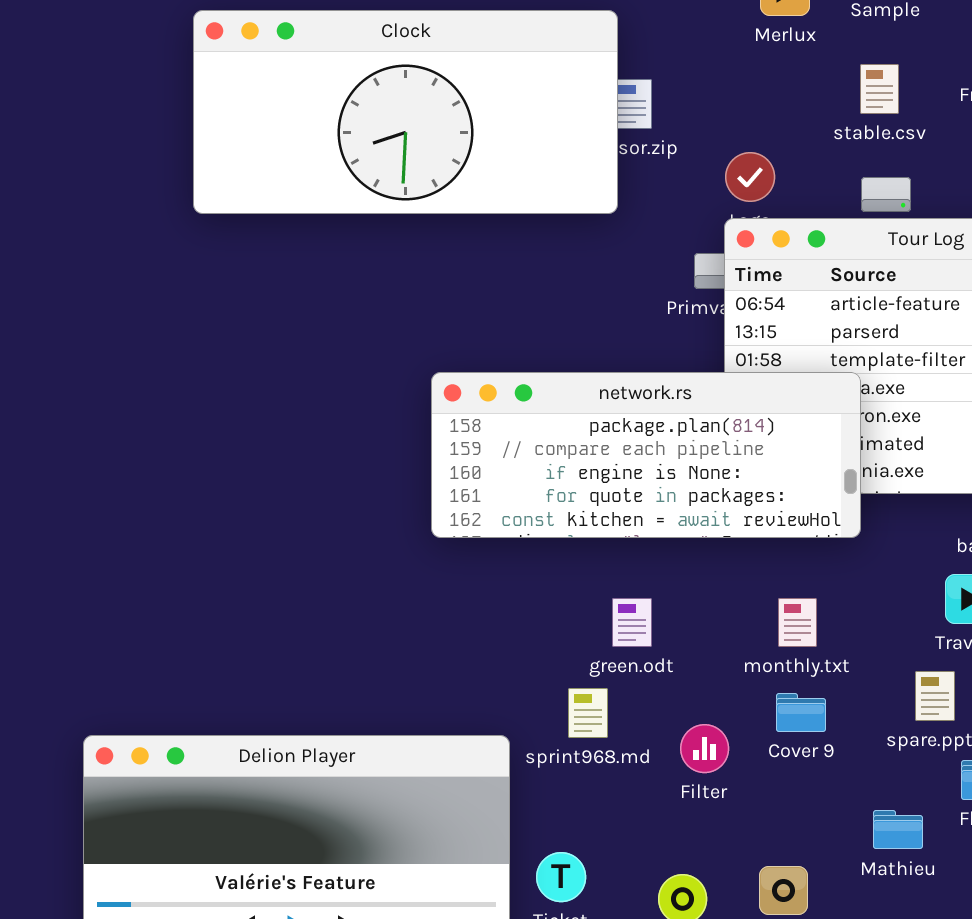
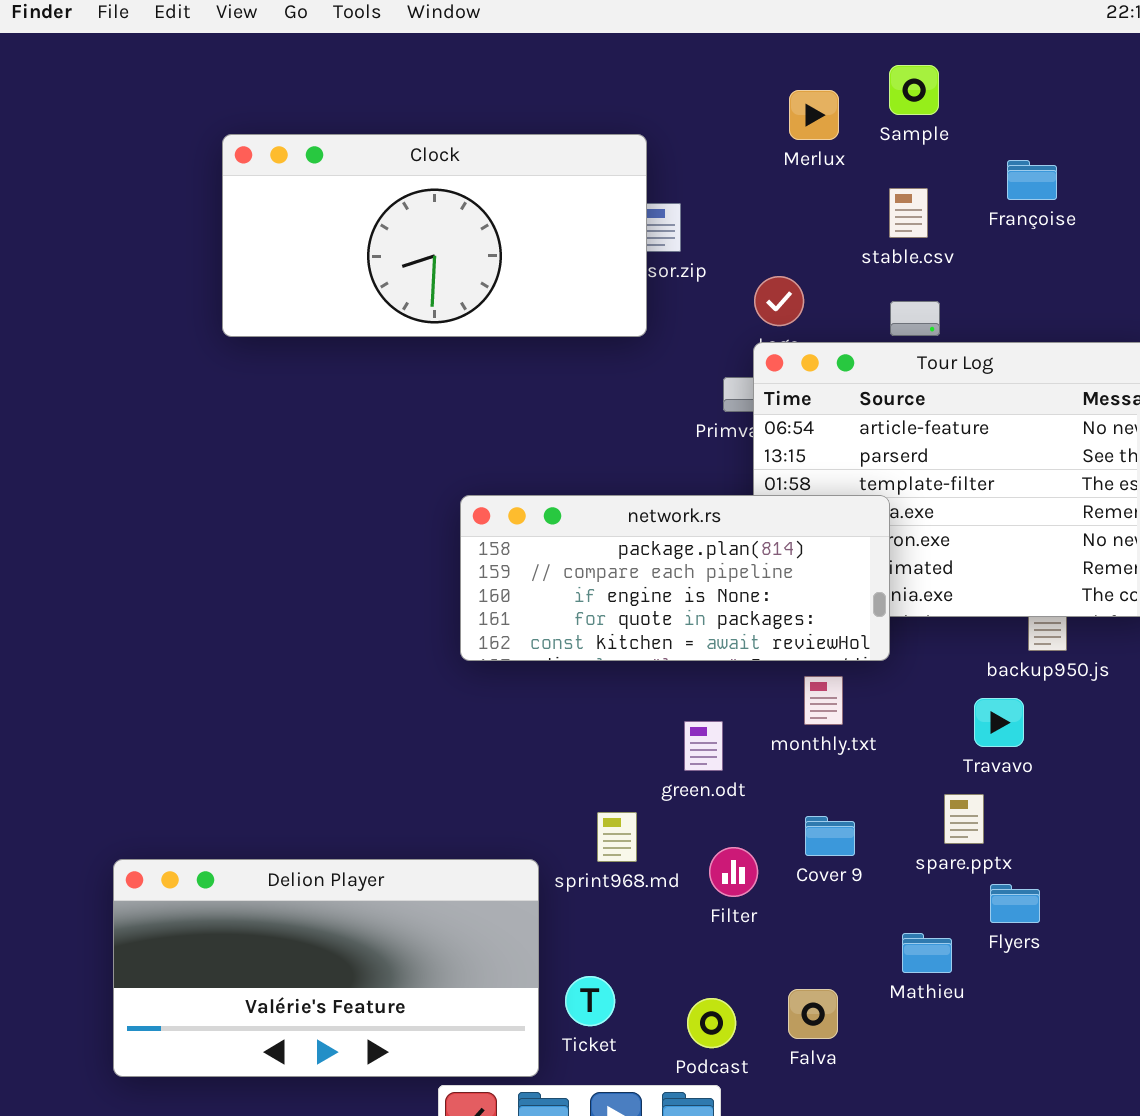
green.odt: [612,598,652,647] -> [684,721,723,771], moved
monthly.txt: [778,598,817,647] -> [804,676,843,725], moved

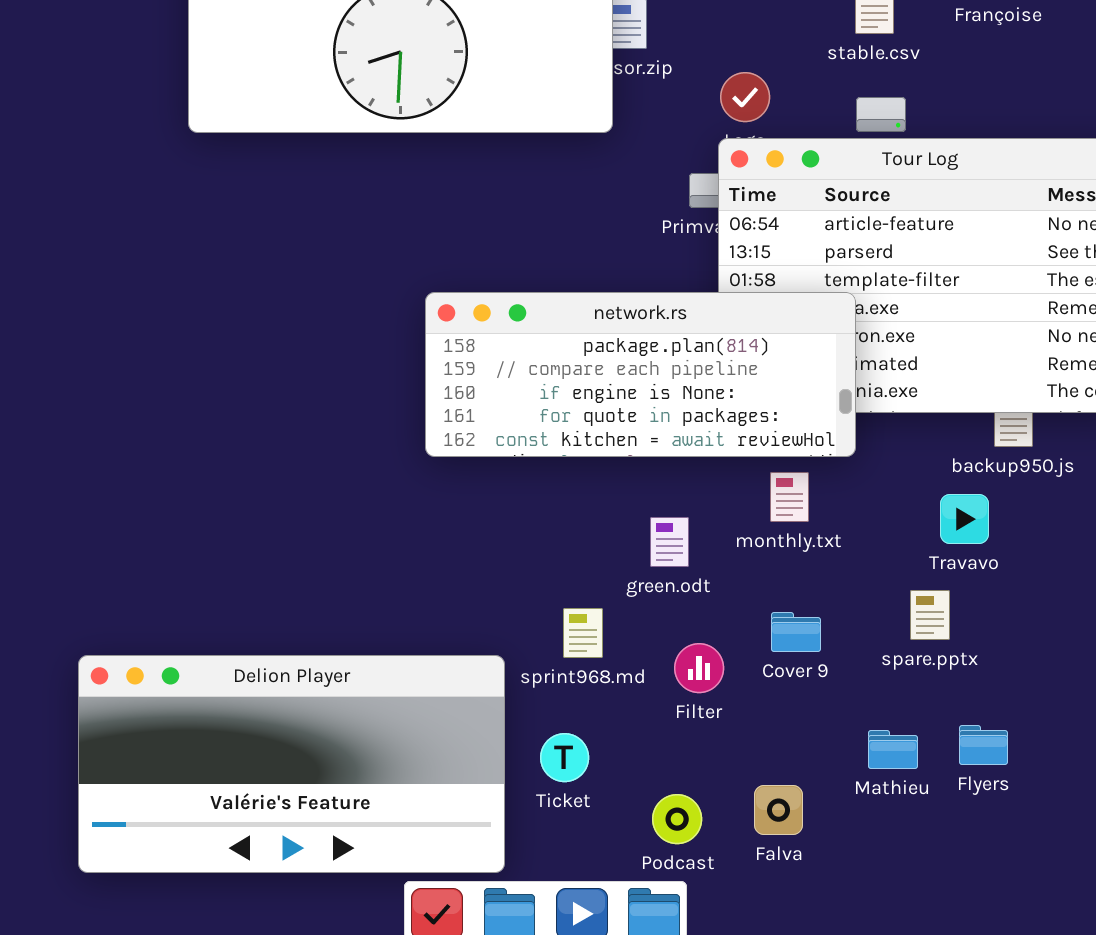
Flyers: [990,884,1040,923] -> [959,725,1008,765], moved
Ticket: [565,976,615,1026] -> [540,733,589,782], moved

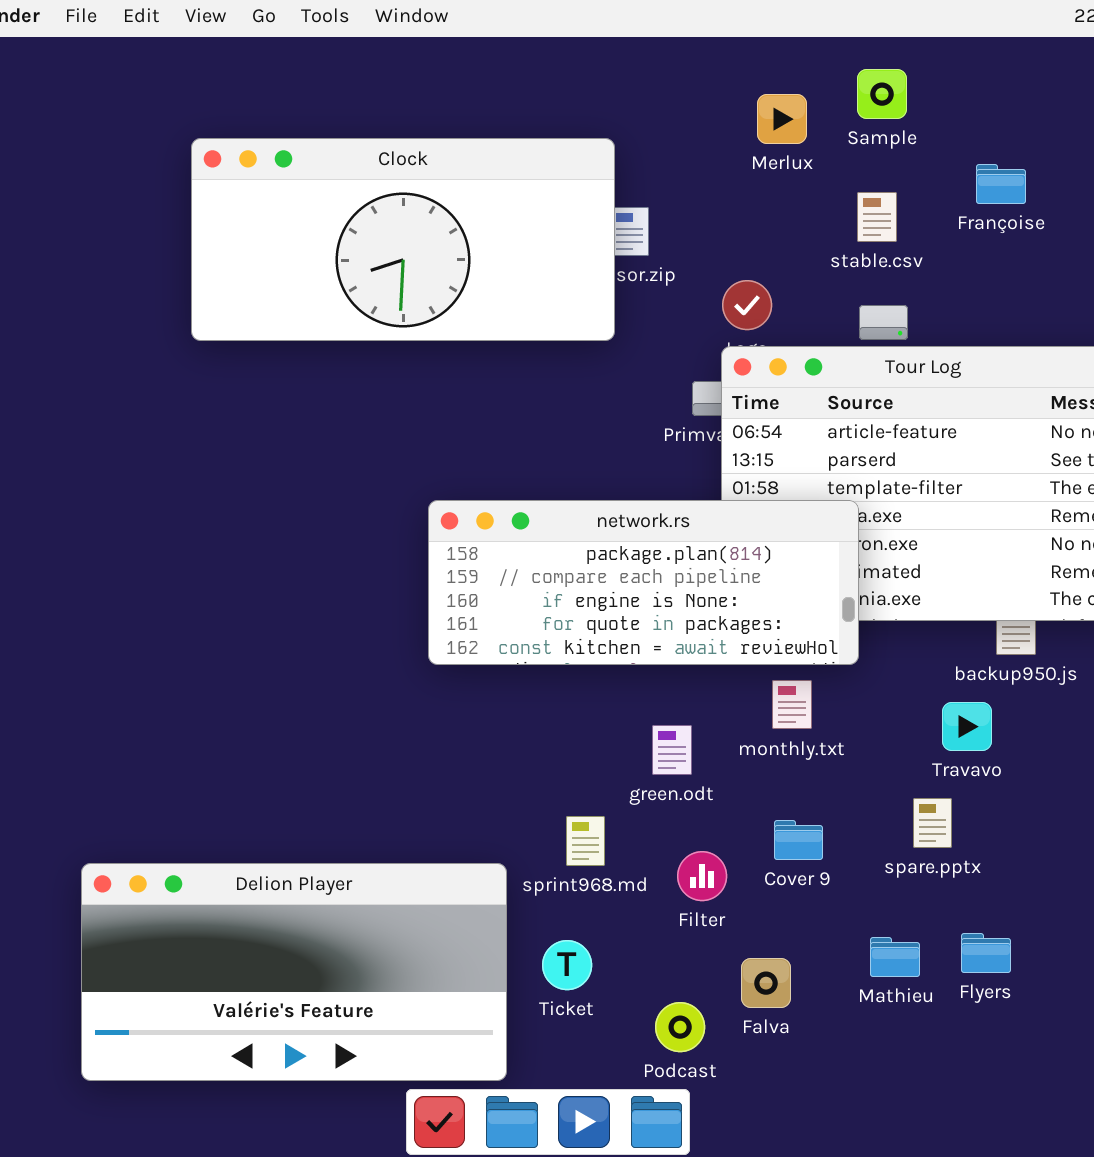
Falva: [754,785,803,835] -> [741,958,791,1008], moved

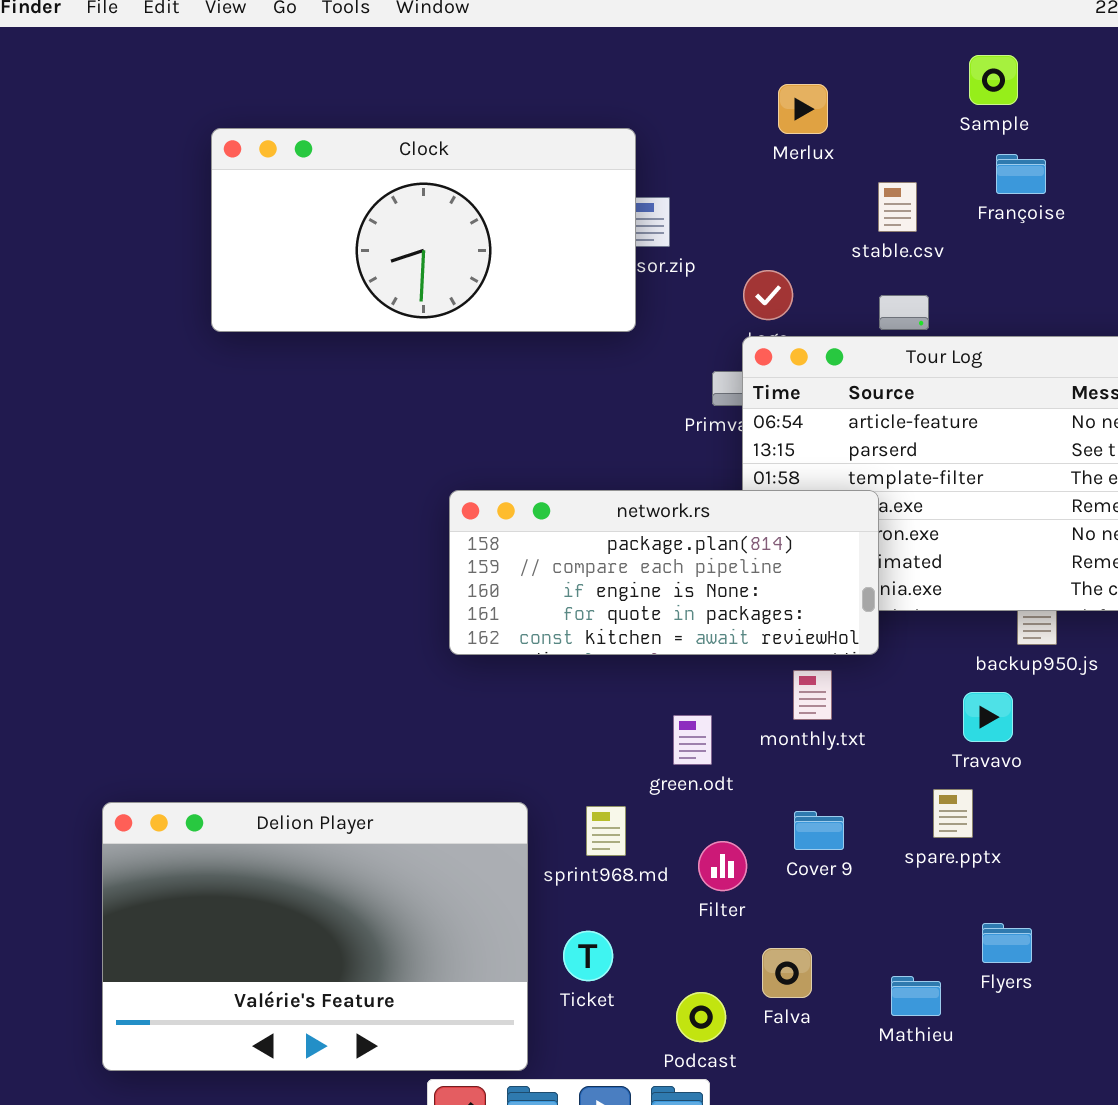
Sample: [857,69,907,119] -> [969,55,1018,105], moved
Delion Player: [81,863,507,1081] -> [102,802,528,1071], resized
Mathieu: [870,937,920,977] -> [891,976,941,1016], moved

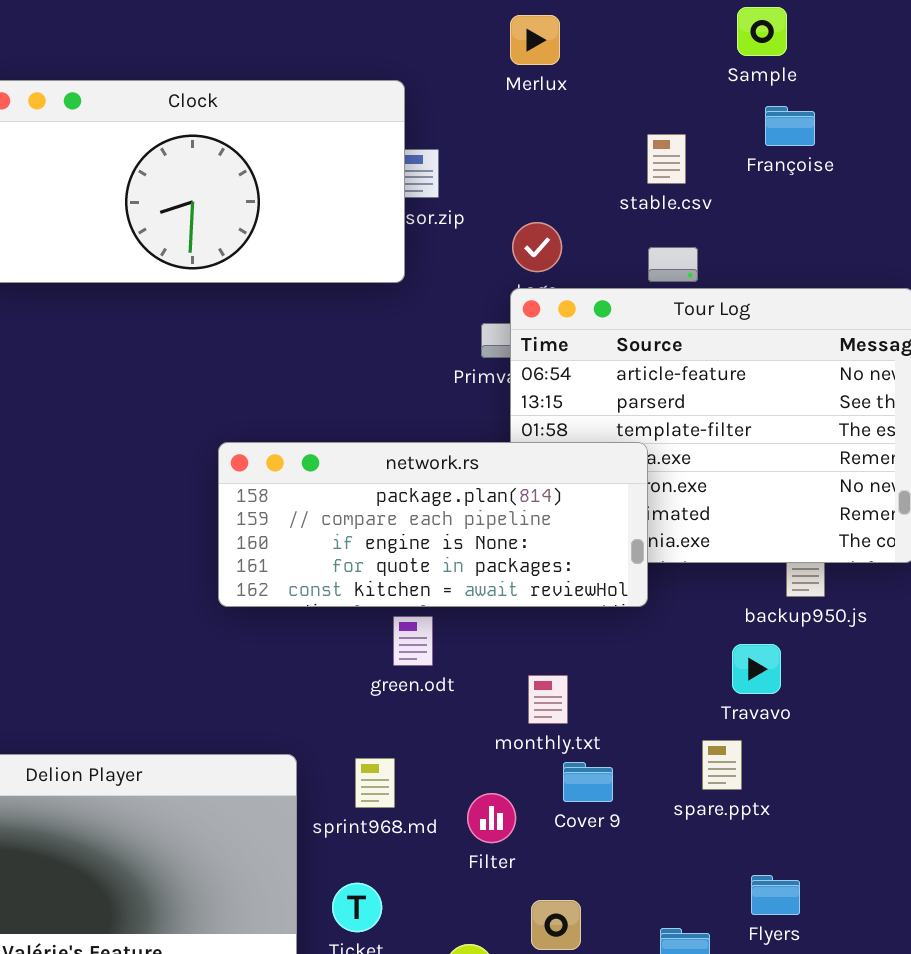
Merlux: [778,84,828,134] -> [510,15,560,65], moved
monthly.txt: [793,670,832,720] -> [528,675,568,724], moved
green.odt: [673,715,712,765] -> [393,616,433,666], moved

